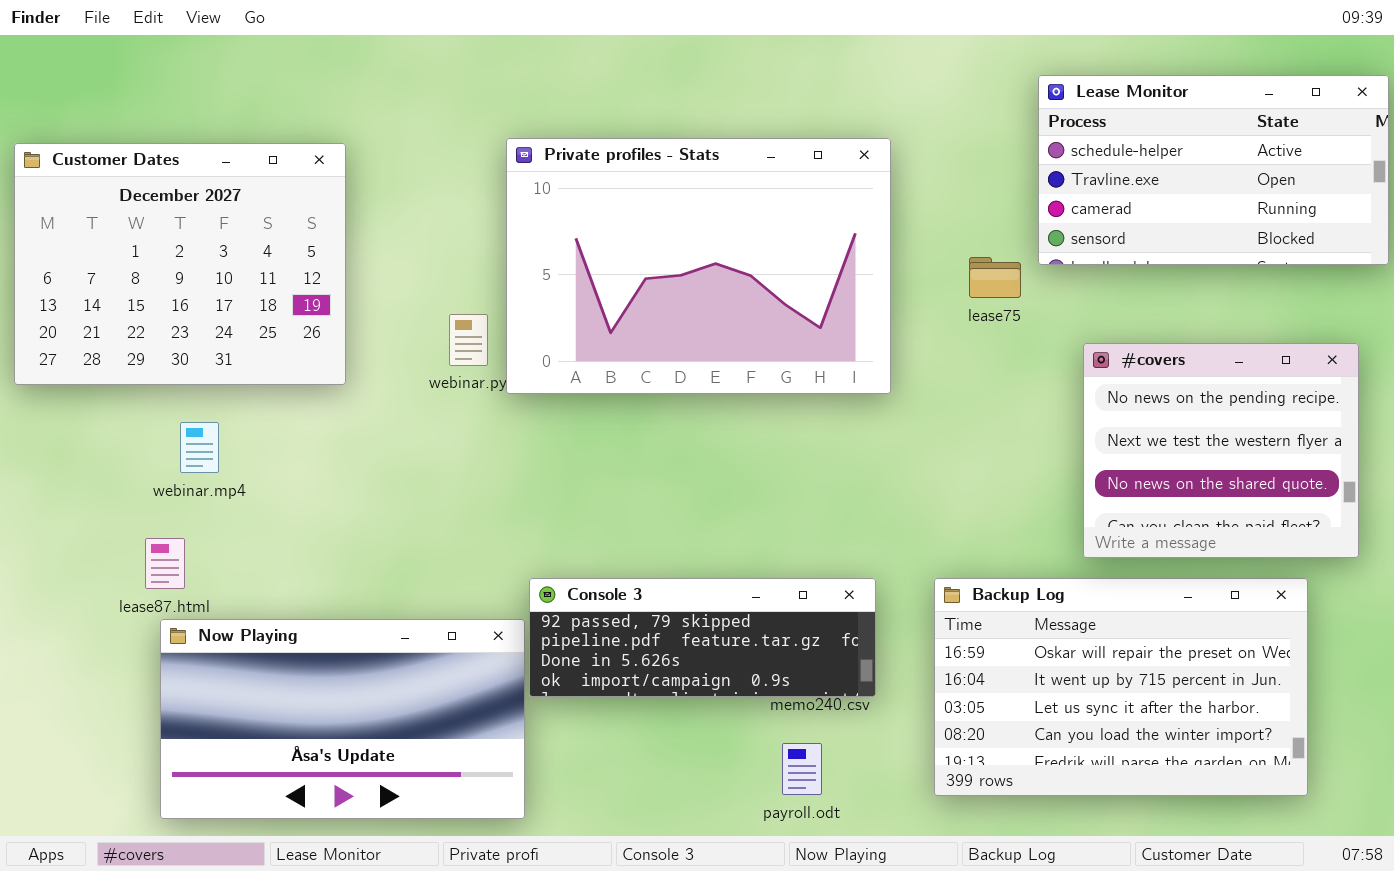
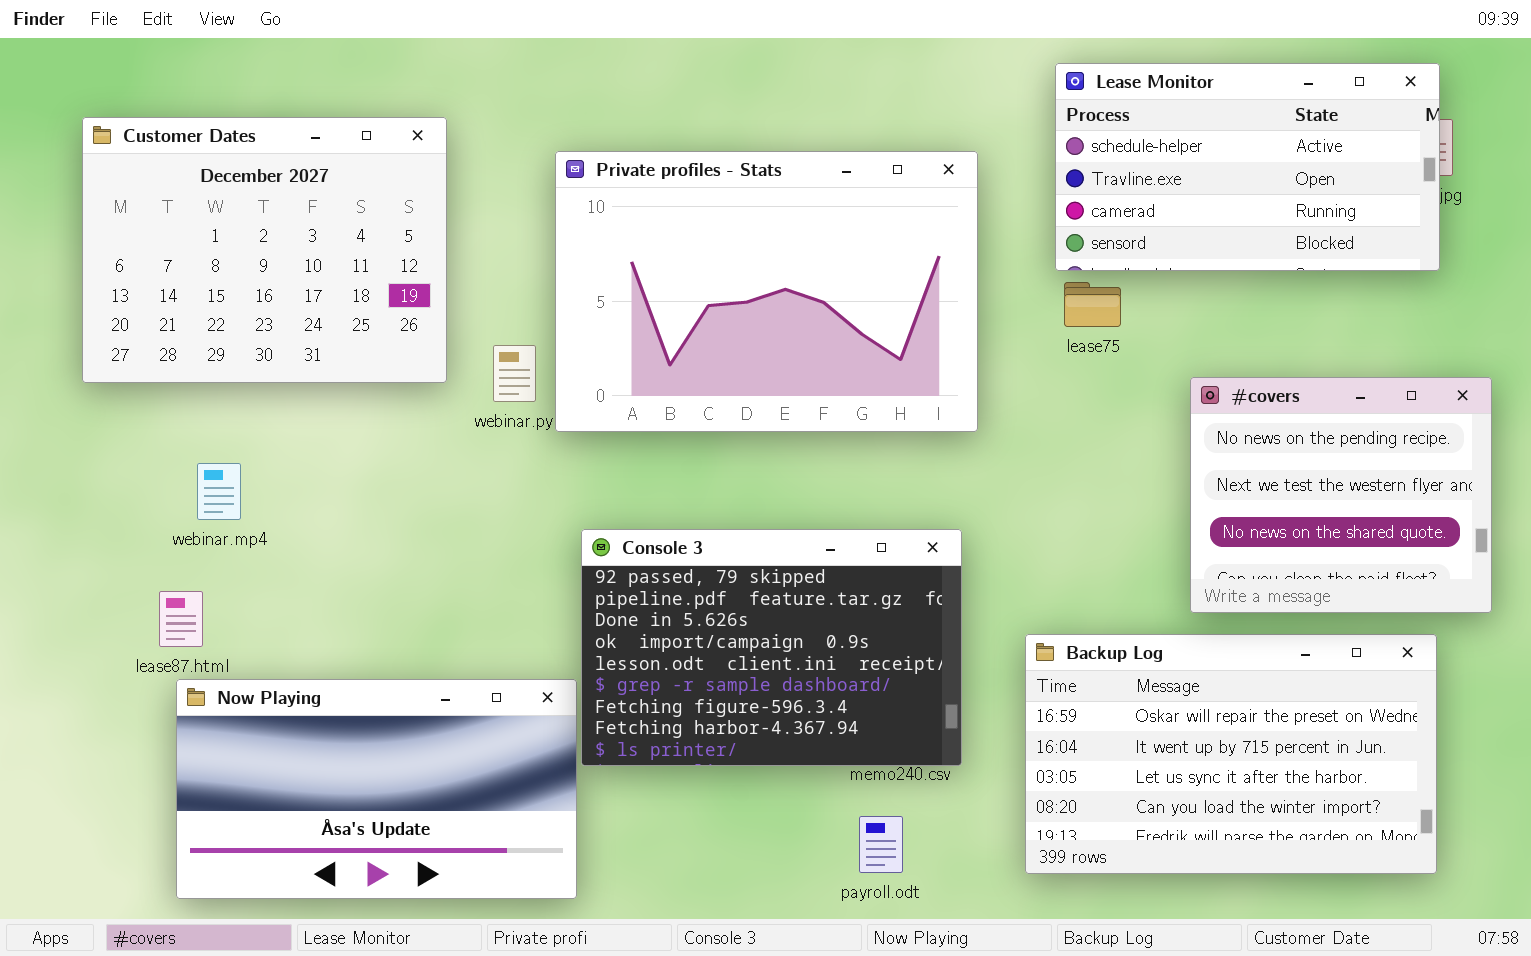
Lease Monitor: [1038,75,1389,265] -> [1055,63,1440,271], moved
Customer Dates: [14,143,346,385] -> [82,117,447,383], moved
Console 3: [529,578,876,697] -> [581,529,962,766], resized

